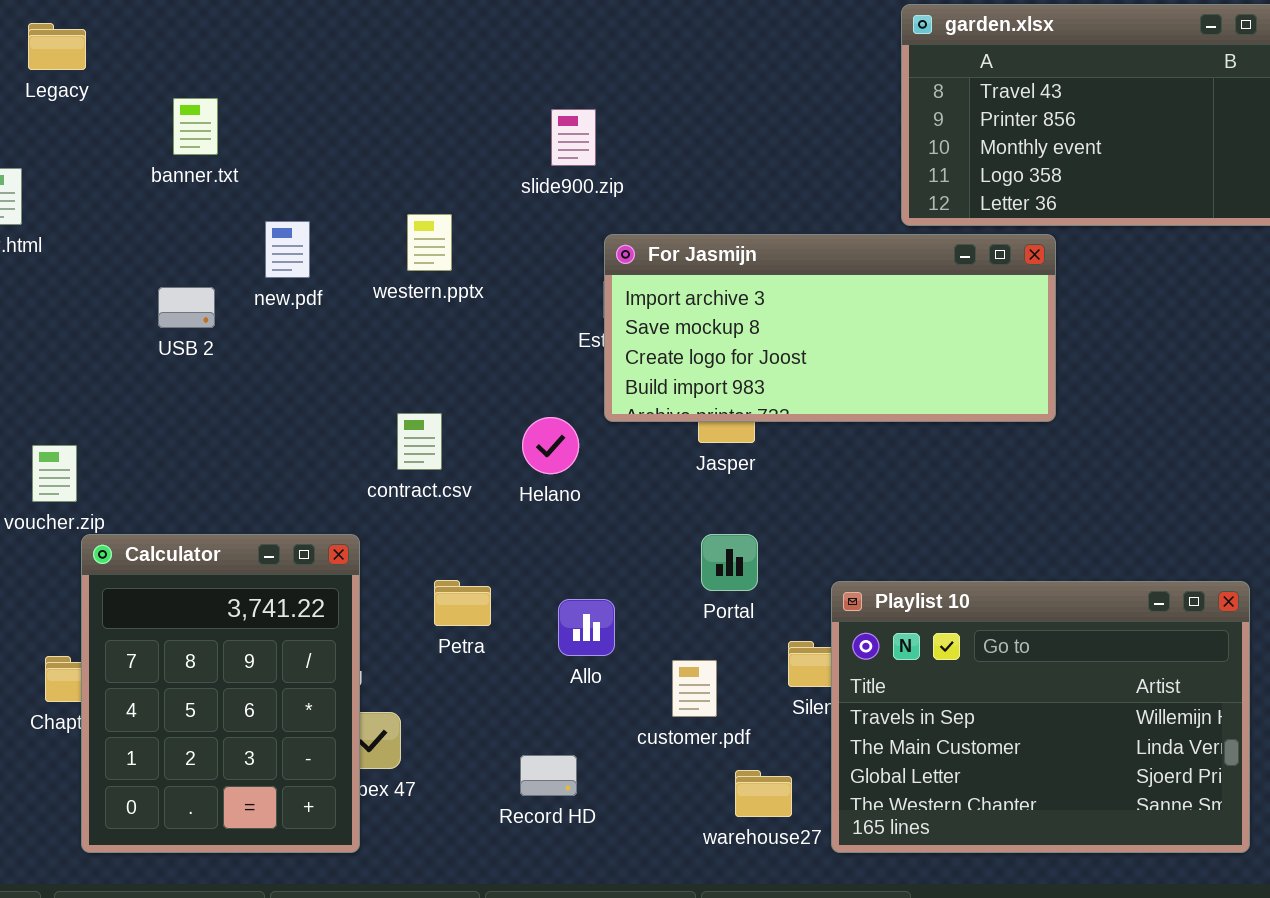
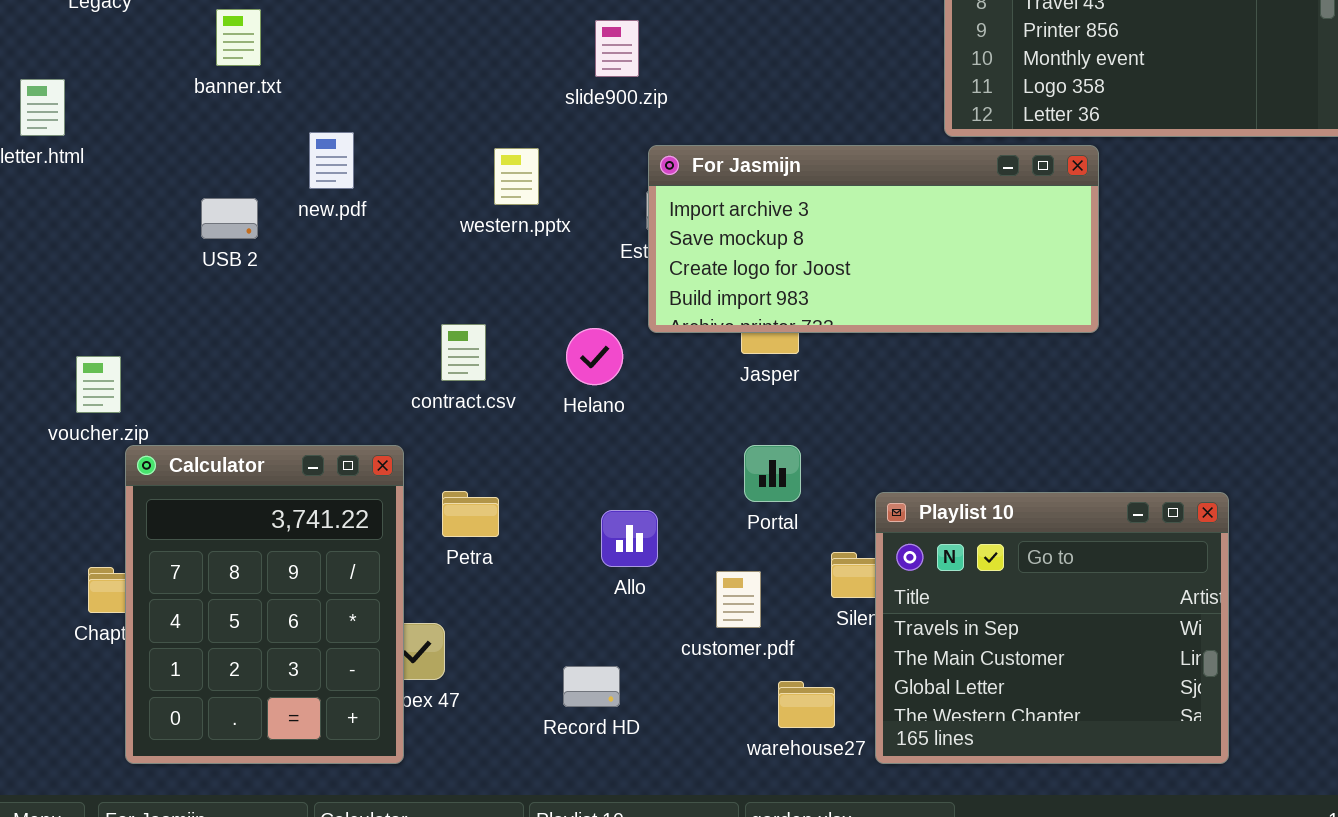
western.pptx: [407,214,452,271] -> [494,148,539,205], moved
Petra: [434,580,491,626] -> [442,491,499,537], moved
Playlist 10: [831,581,1250,853] -> [875,492,1229,764], resized

